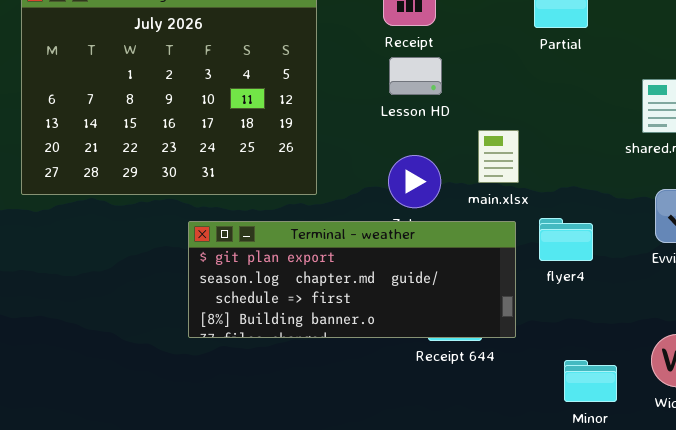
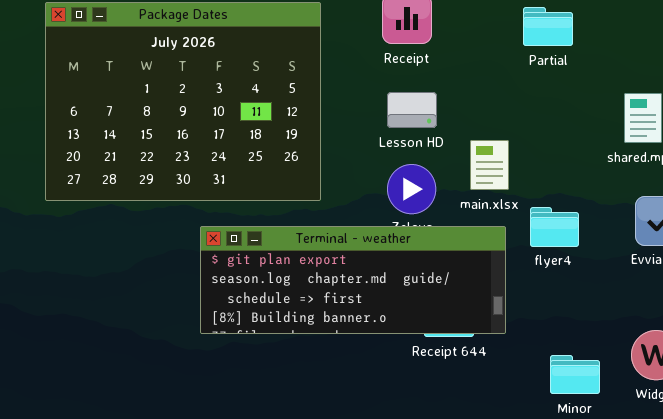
Lesson HD: [389,57,442,95] -> [387,92,437,128], moved
flyer4: [539,218,593,261] -> [530,207,579,247], moved

